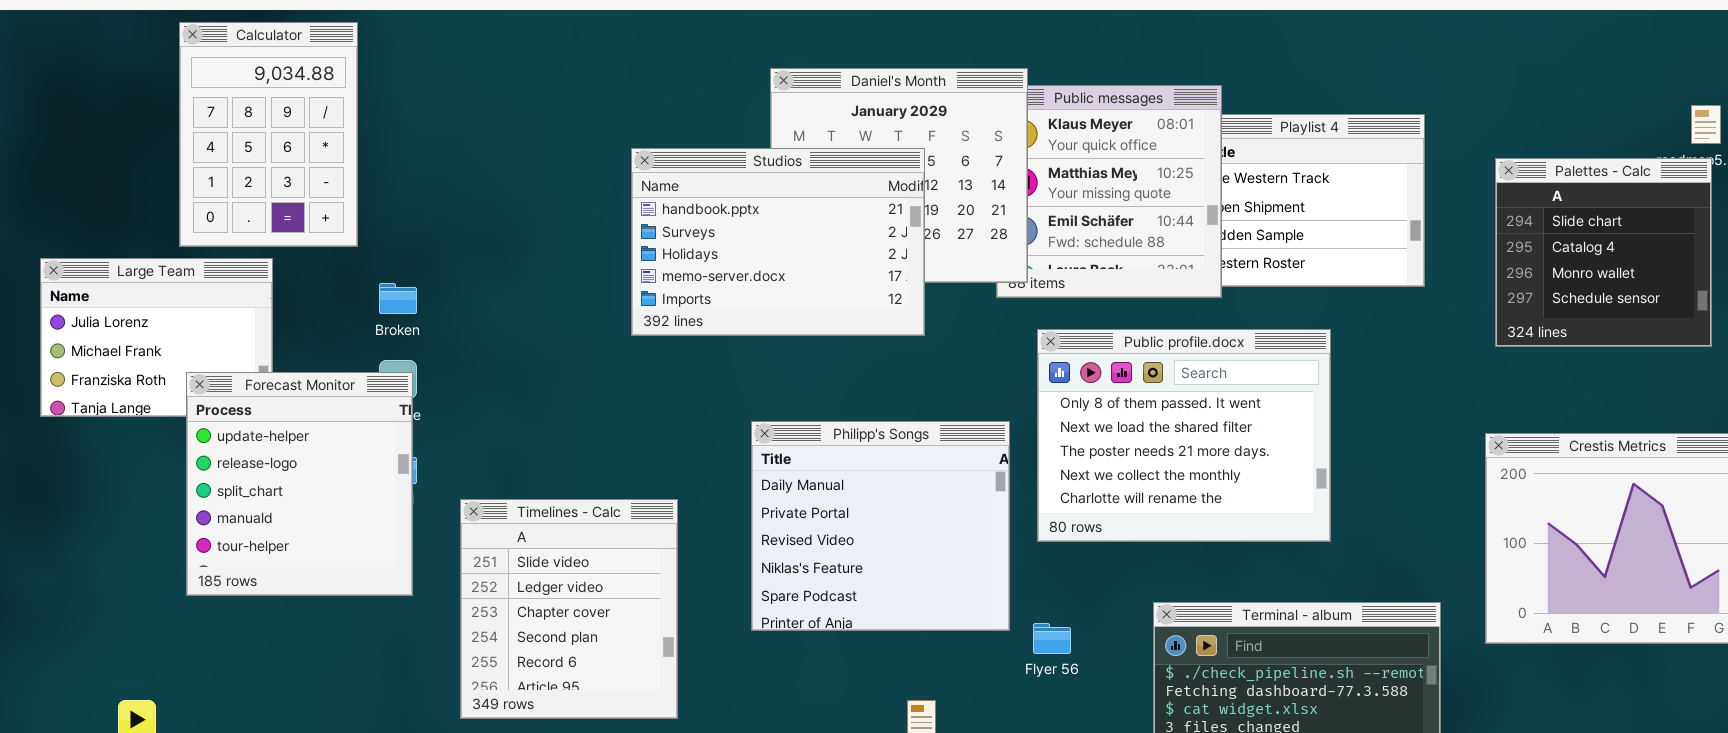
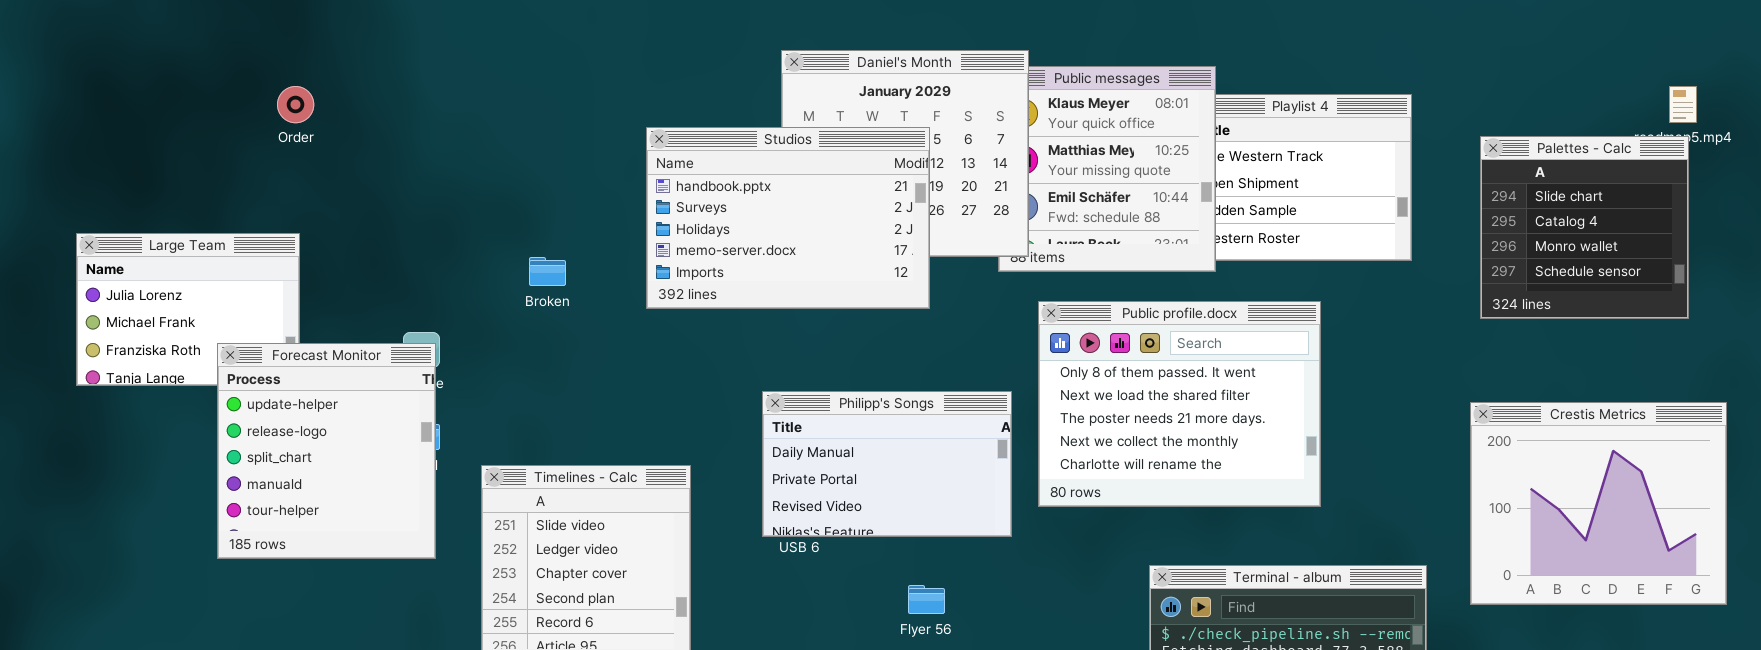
Calculator: [179,22,358,247] -> none, closed
Broken: [379,283,417,314] -> [529,257,566,286], moved
Philipp's Songs: [751,421,1010,631] -> [762,391,1012,537], resized
Flyer 56: [1033,623,1071,654] -> [908,585,945,614], moved

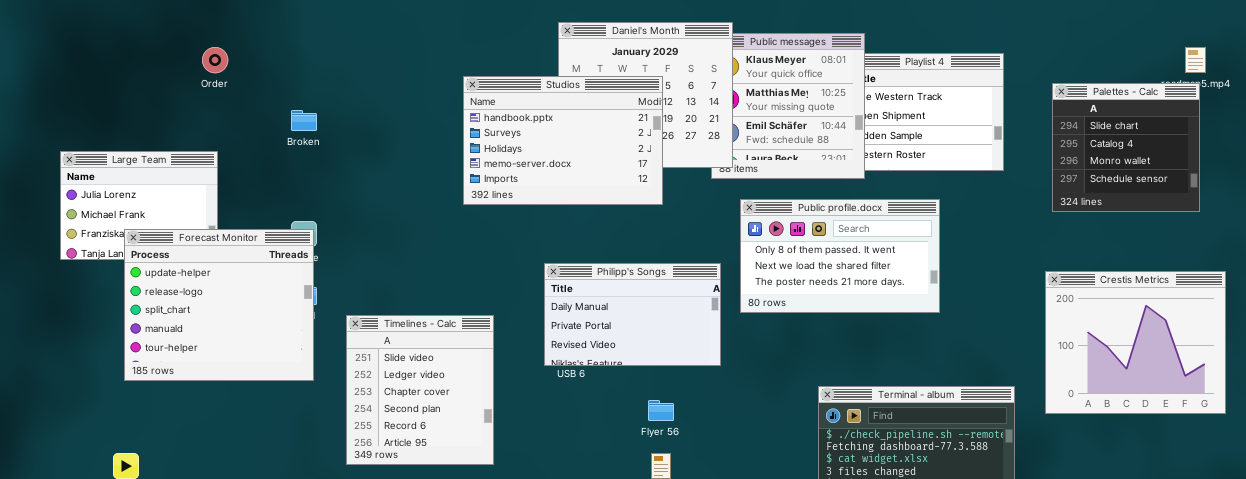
Broken: [529,257,566,286] -> [291,110,317,131], moved
Public profile.docx: [1038,301,1321,507] -> [740,199,940,313], resized
Forecast Monitor: [217,343,436,559] -> [124,229,314,381], resized

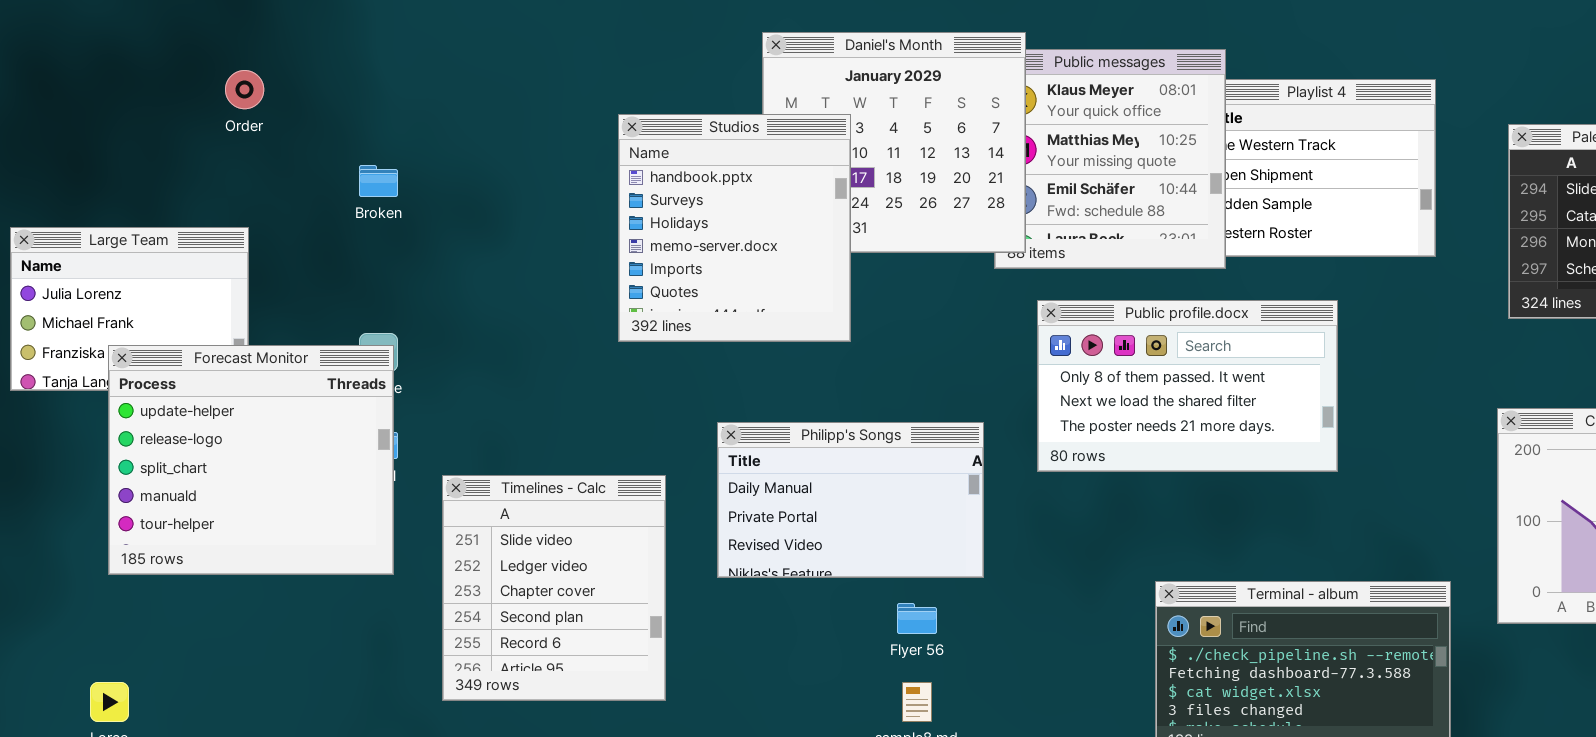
Studios: [463,76,663,205] -> [618,114,851,342], resized
Philipp's Songs: [544,263,721,366] -> [717,422,984,578], moved

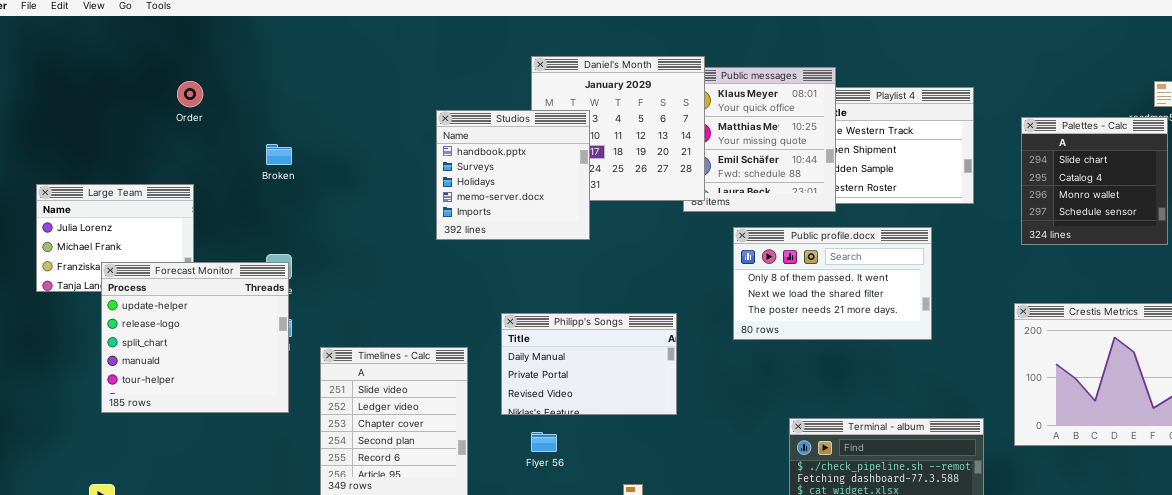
Studios: [618,114,851,342] -> [436,110,590,240], resized
Public profile.docx: [1037,300,1338,472] -> [733,227,932,340], moved
Flyer 56: [897,603,937,634] -> [531,432,557,452], moved

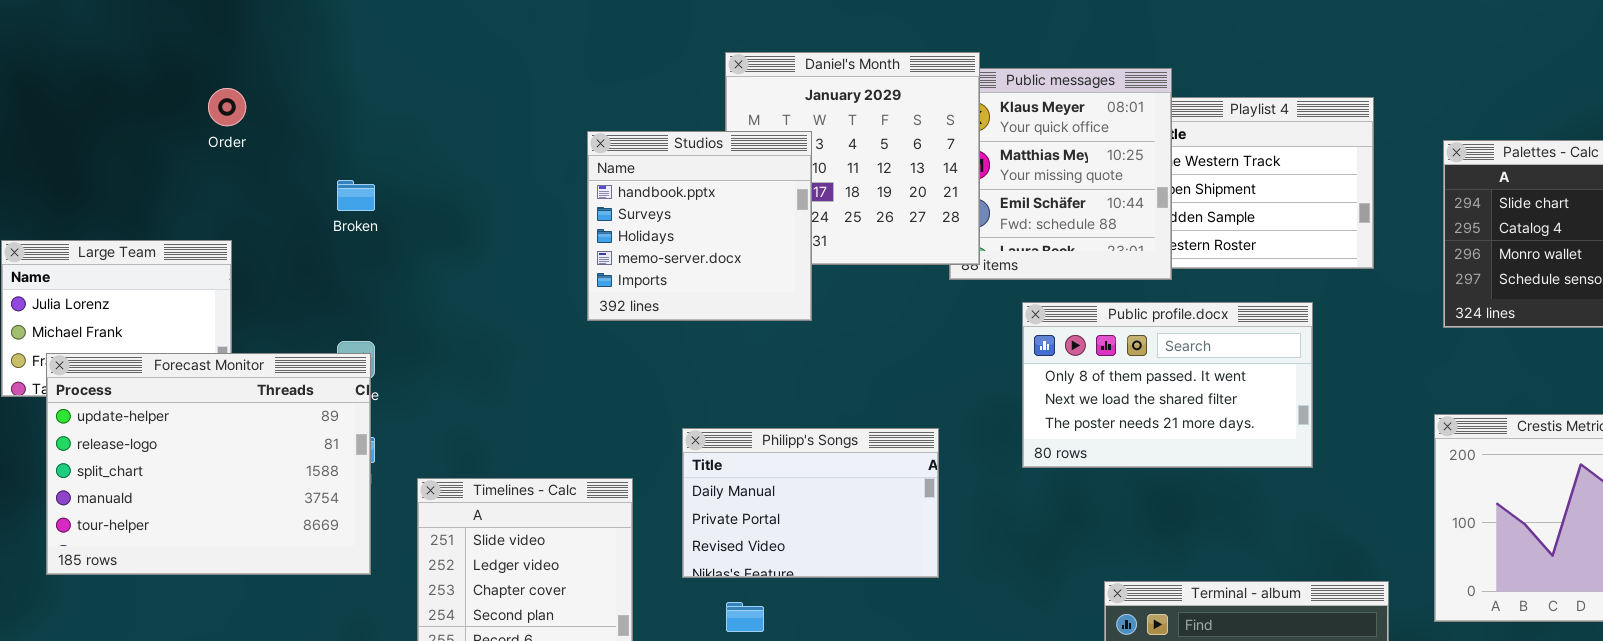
Forecast Monitor: [101,262,289,413] -> [46,353,371,575], resized

